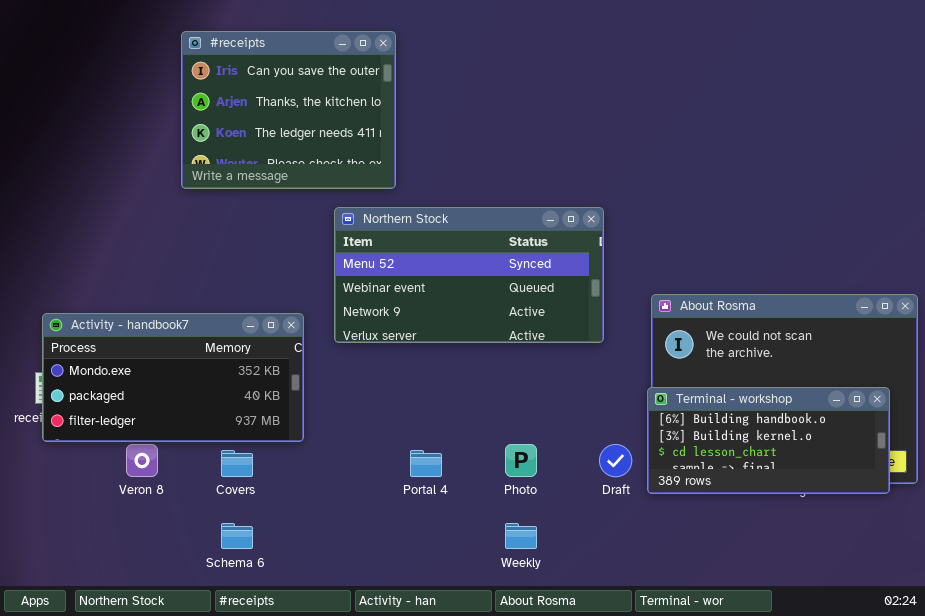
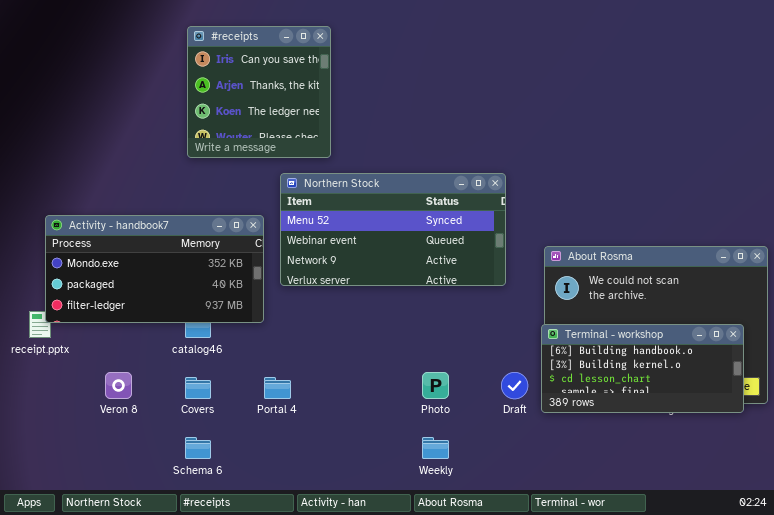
#receipts: [181,31,396,189] -> [187,26,331,158], resized
Activity - handbook7: [42,313,304,442] -> [45,215,264,323], moved
Portal 4: [410,450,442,477] -> [264,377,291,399], moved

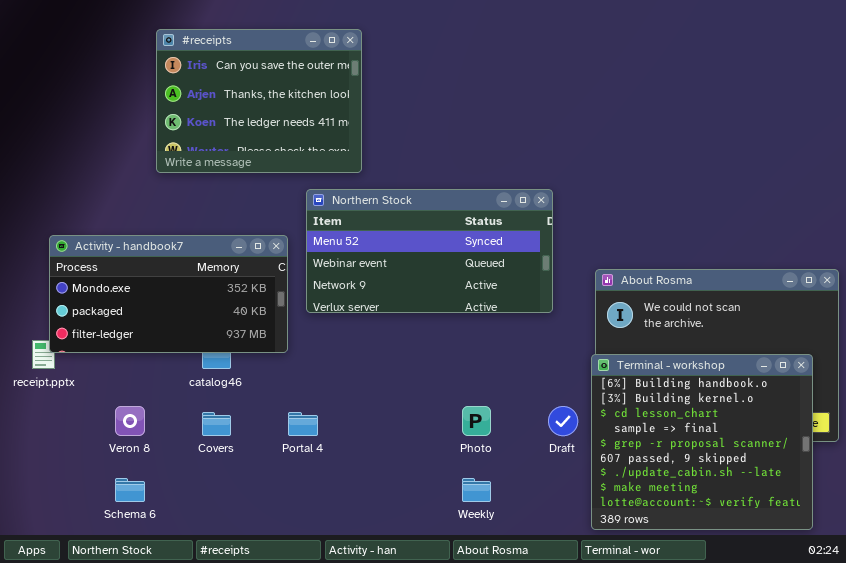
#receipts: [187,26,331,158] -> [156,29,362,173], resized
Terminal - workshop: [541,324,744,413] -> [591,354,813,530], resized
Schema 6: [185,437,211,459] -> [115,478,145,502], moved

